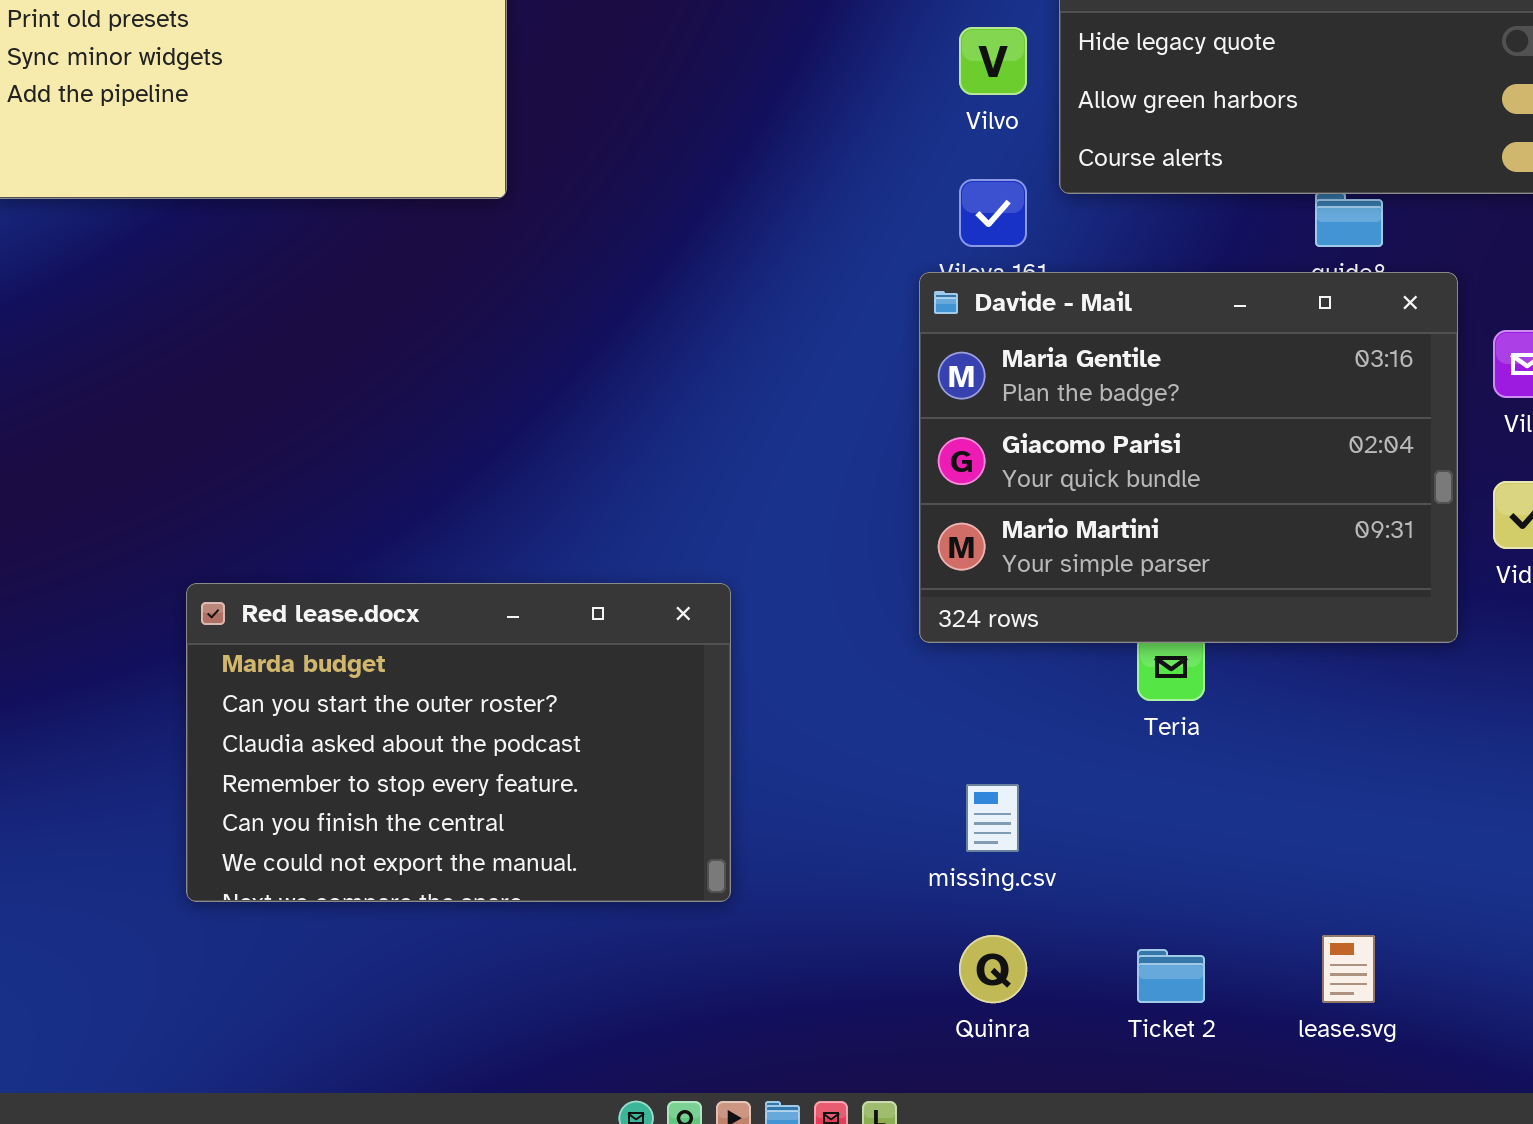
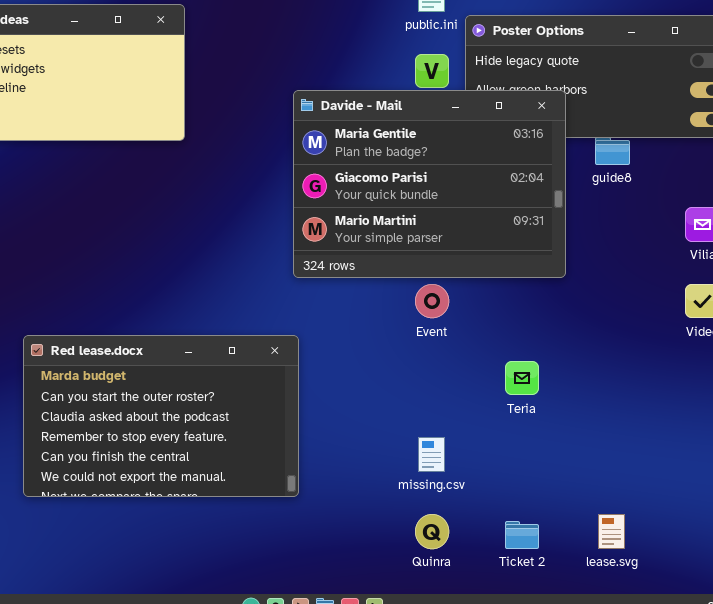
Davide - Mail: [919,272,1458,643] -> [293,90,566,278], moved

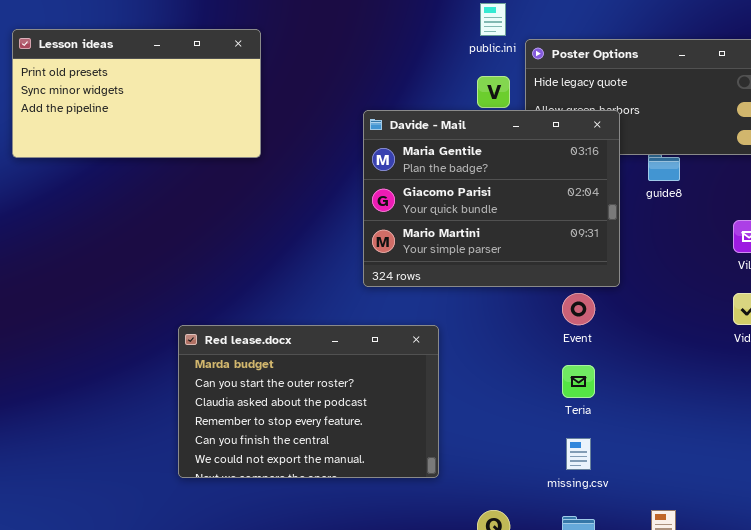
Event: [415,284,449,318] -> [562,293,595,325], moved
Red lease.docx: [23,335,299,497] -> [178,325,439,478], moved
missing.csv: [418,437,445,472] -> [566,438,591,470], moved

